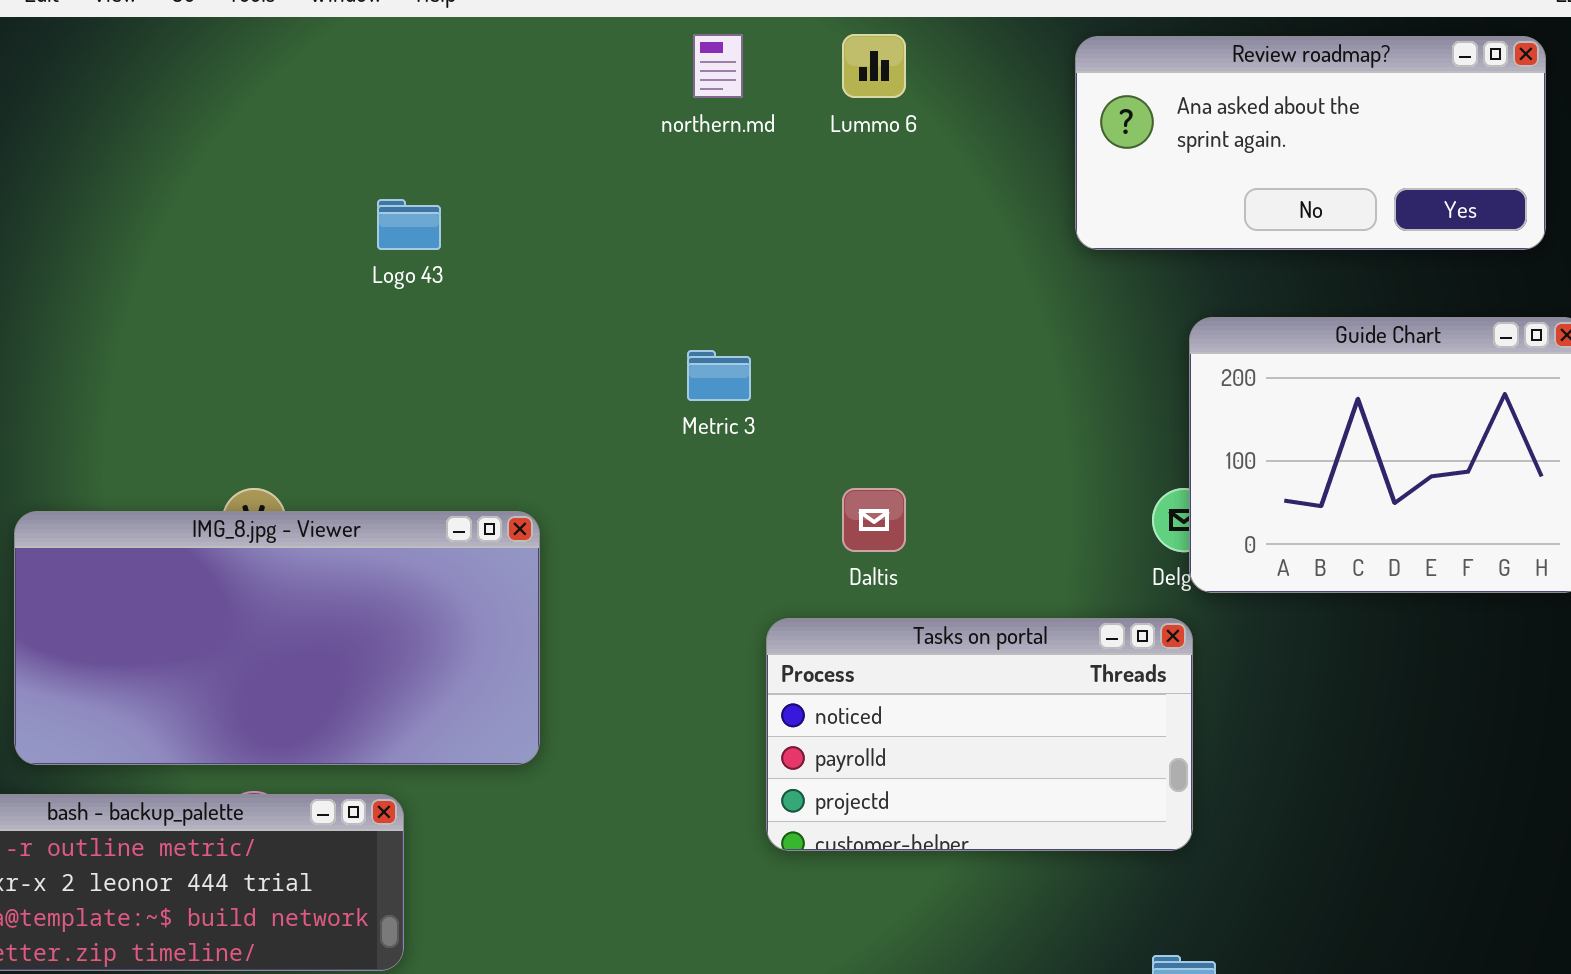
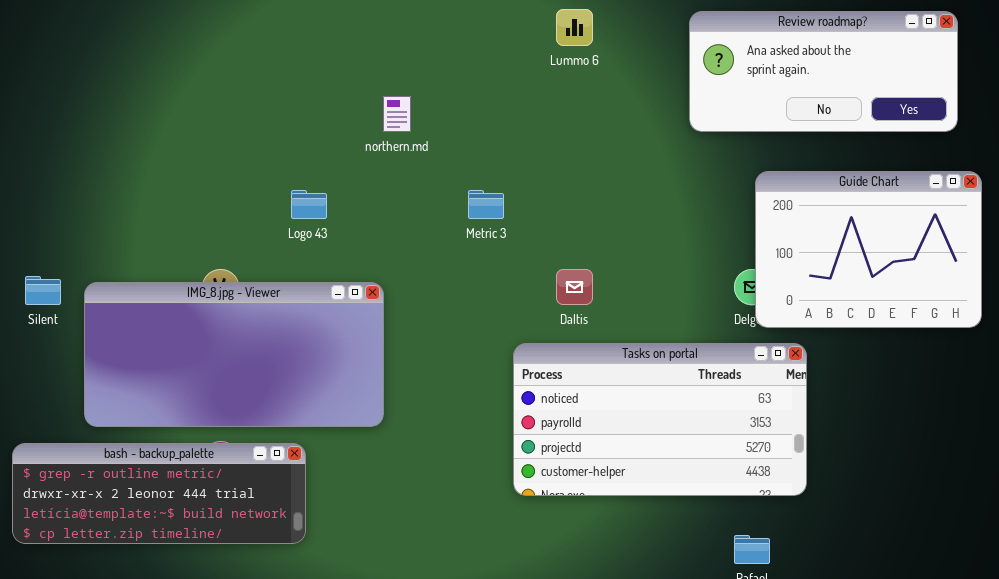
northern.md: [693,34,743,98] -> [383,96,411,132], moved
Logo 43: [377,199,441,250] -> [291,190,327,219], moved
Tasks on portal: [766,618,1193,851] -> [513,343,807,496], resized

